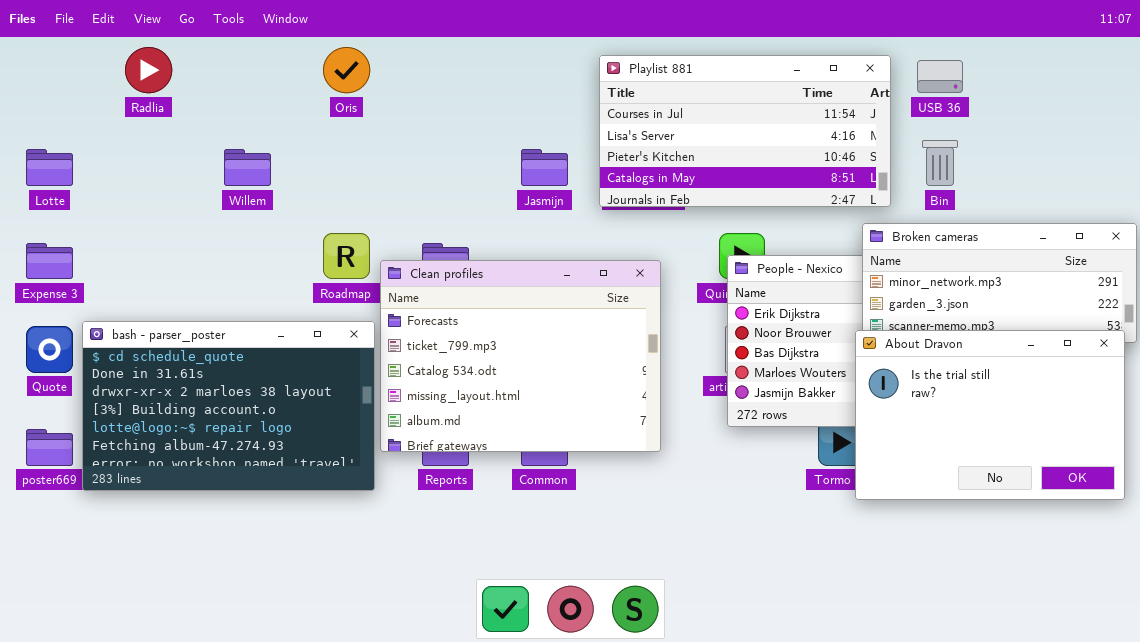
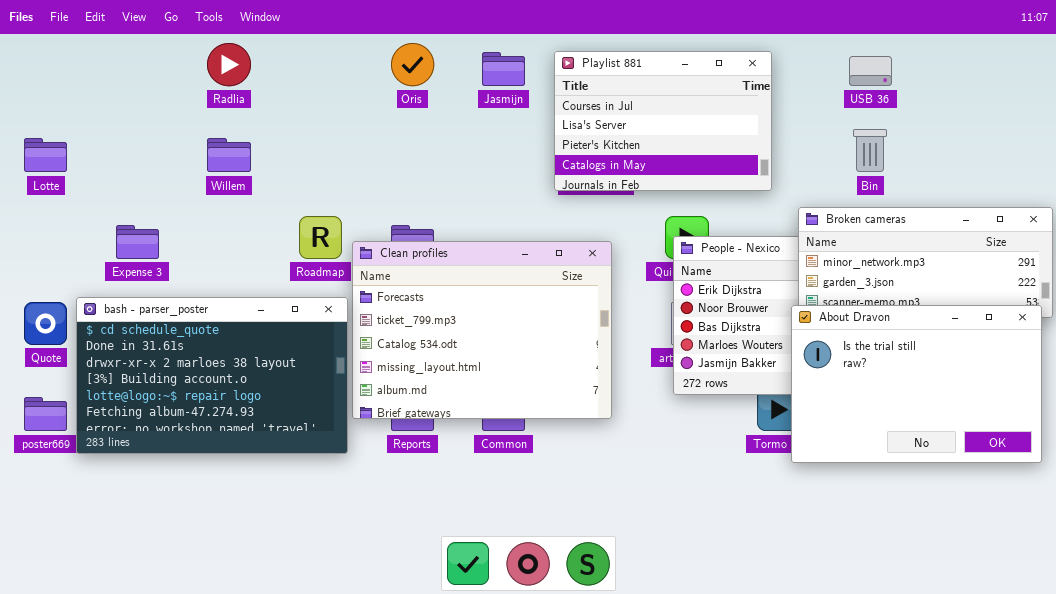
Radlia: [125,47,172,93] -> [207,43,251,86], moved
Oris: [323,47,370,93] -> [391,43,434,86], moved
Playlist 881: [599,55,891,207] -> [554,51,772,191], resized
Jasmijn: [521,149,568,186] -> [482,52,525,86], moved
Expense 3: [26,243,73,279] -> [116,225,159,259], moved

